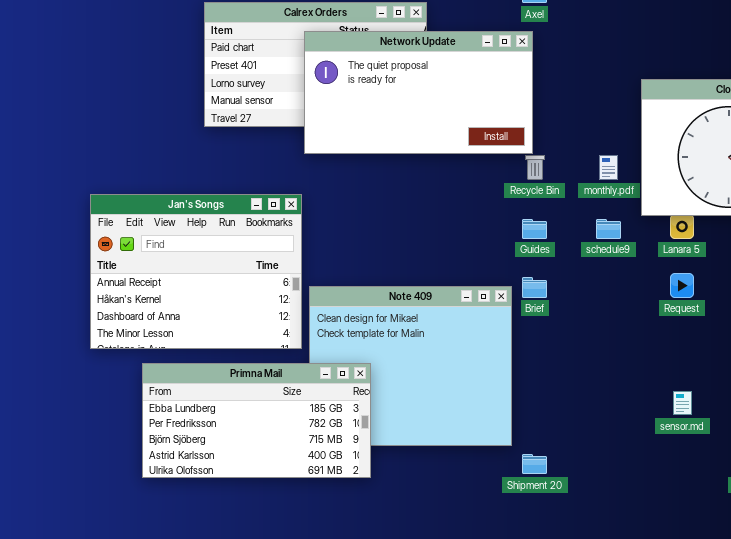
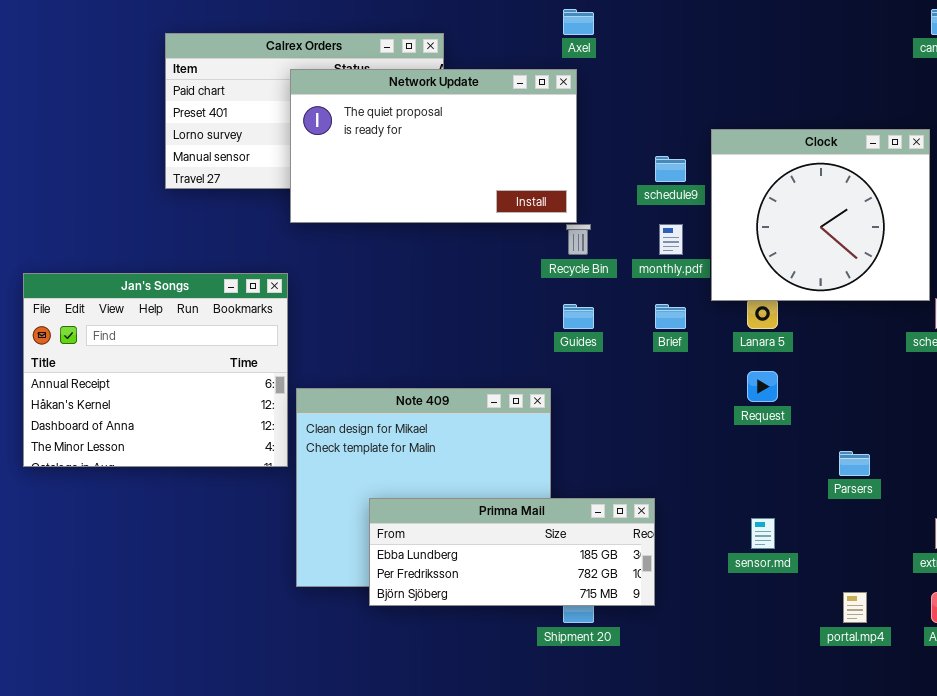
schedule9: [596,219,621,239] -> [655,156,686,182], moved
Brief: [522,277,547,298] -> [655,304,686,329], moved
Primna Mail: [142,363,371,478] -> [369,498,655,606], moved, resized

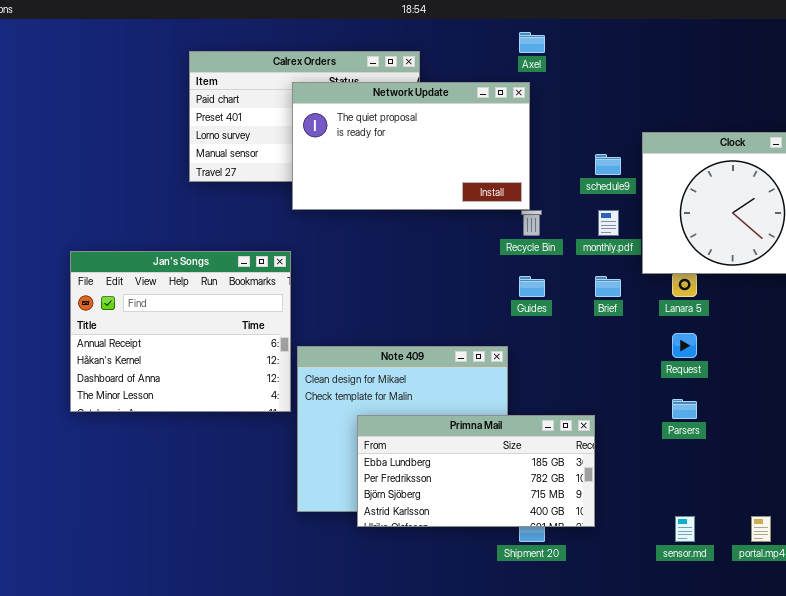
Parsers: [839,451,870,476] -> [672,399,697,419], moved
Primna Mail: [369,498,655,606] -> [357,415,595,527], resized
sensor.md: [751,518,775,549] -> [675,516,695,542], moved

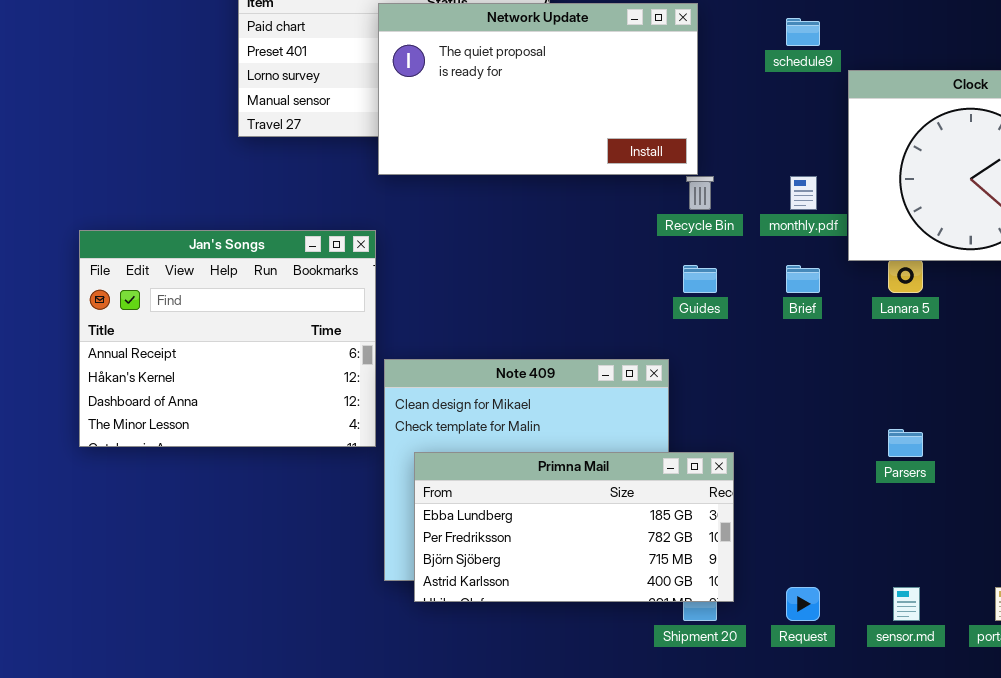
schedule9: [595,154,621,175] -> [786,18,820,46], moved
Request: [672,333,697,358] -> [786,587,820,621], moved
Primna Mail: [357,415,595,527] -> [414,452,734,602], moved

